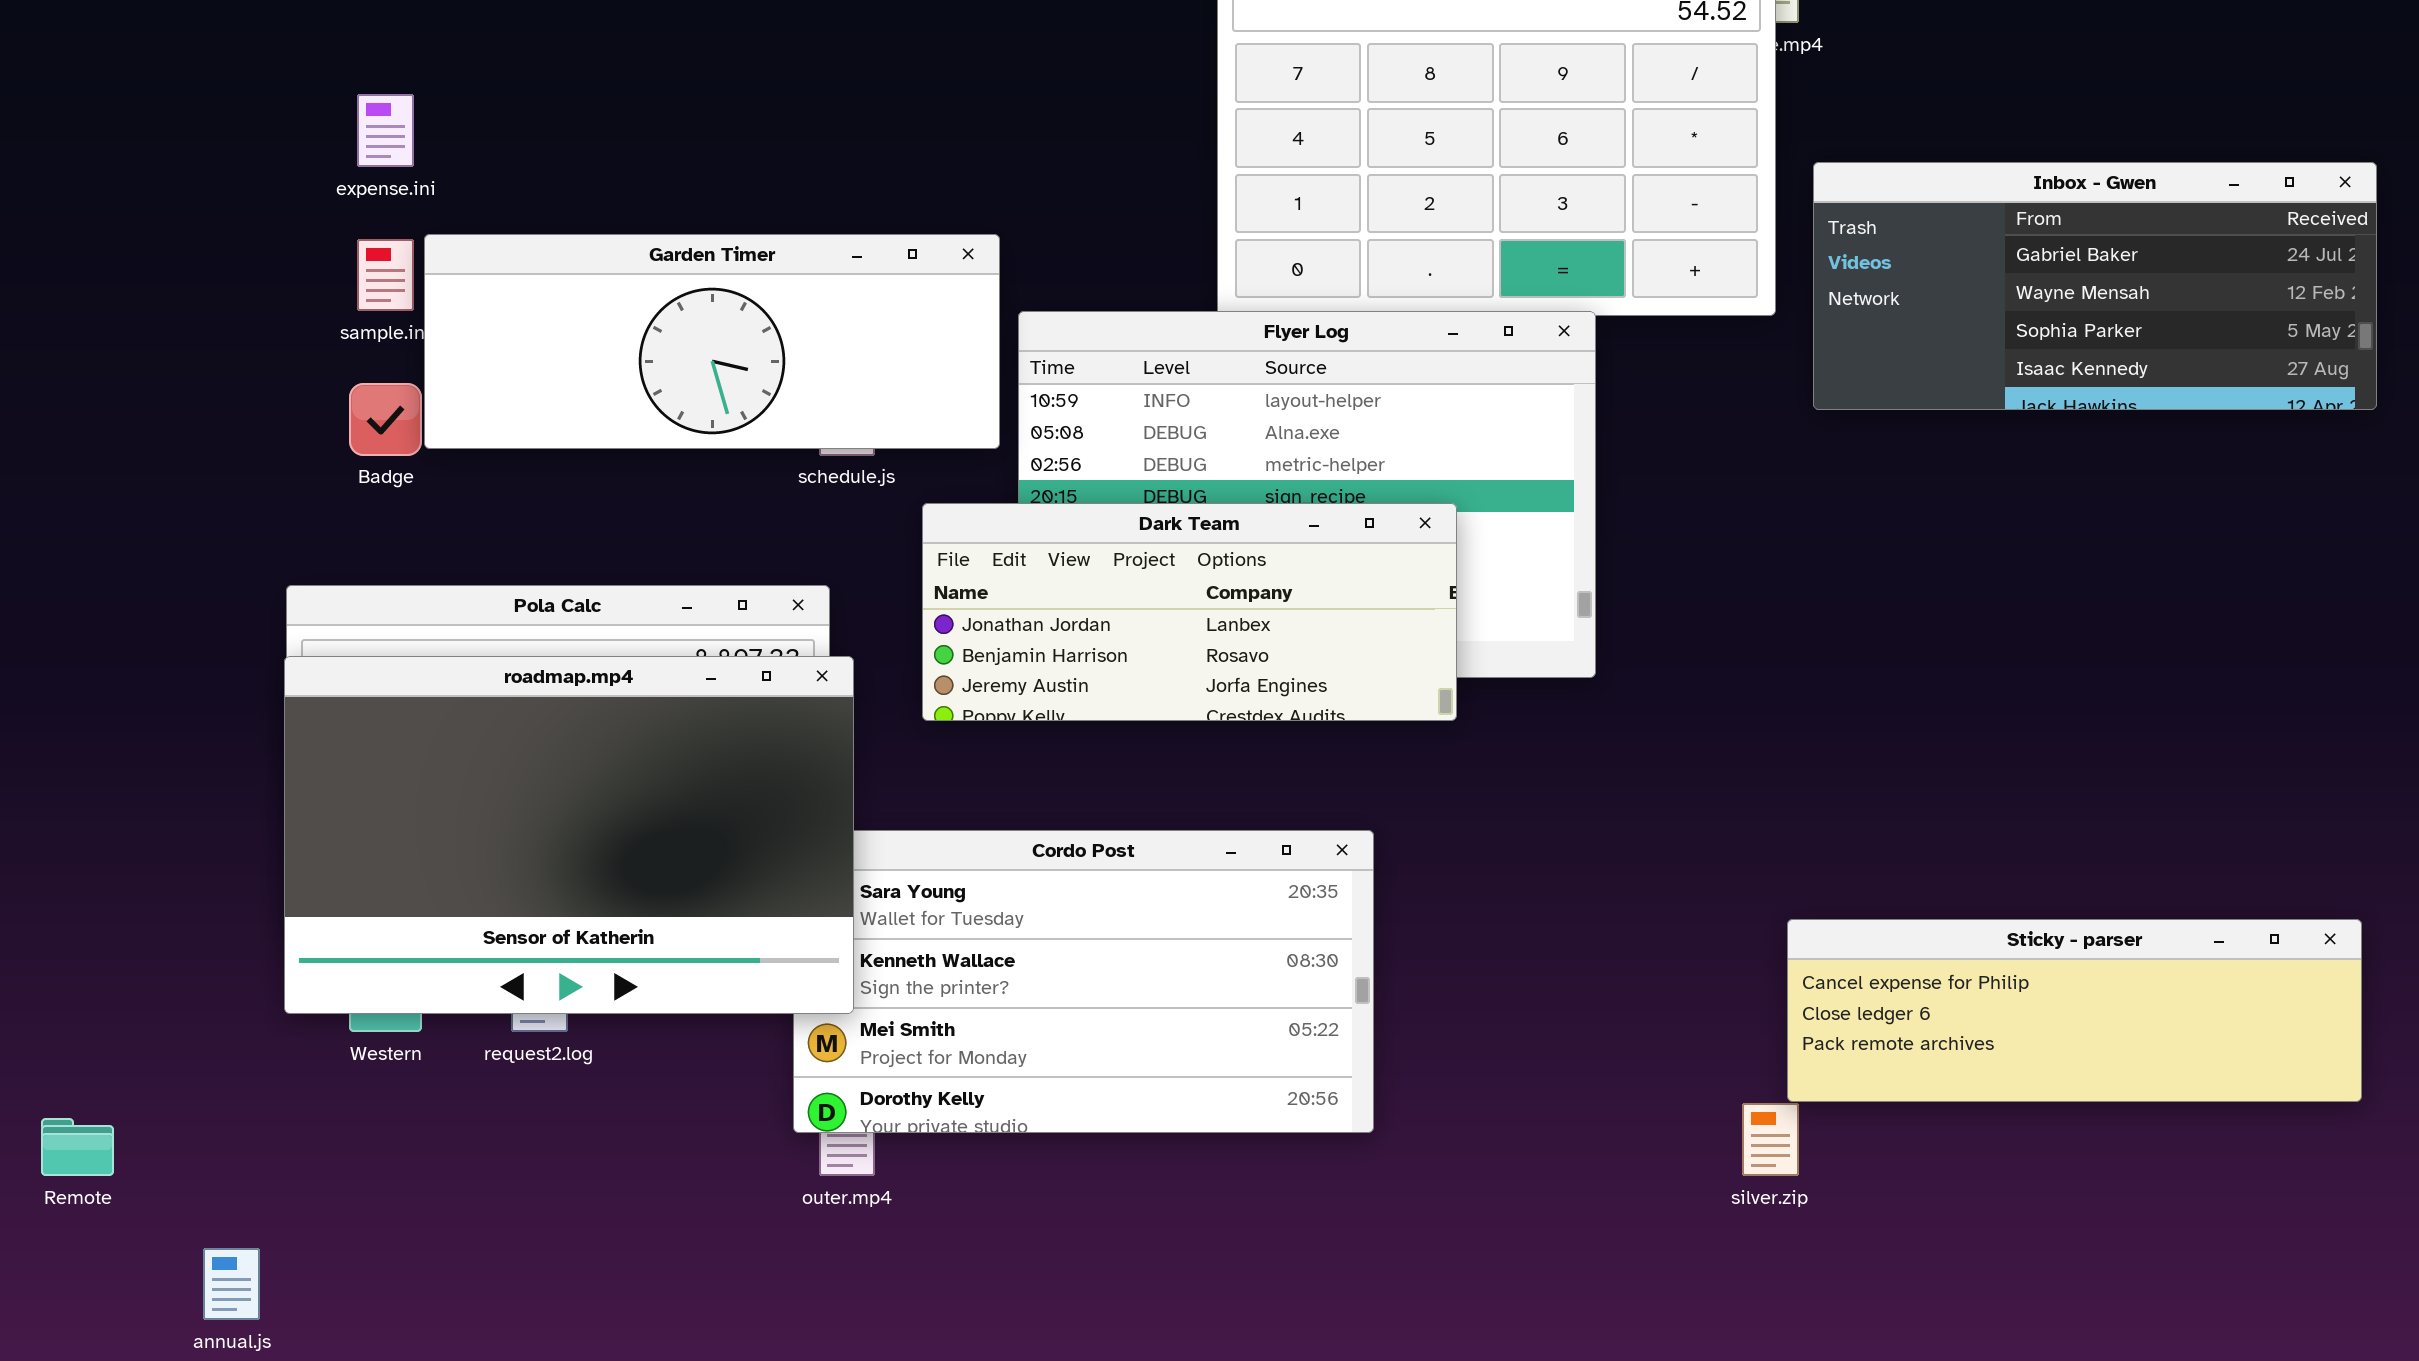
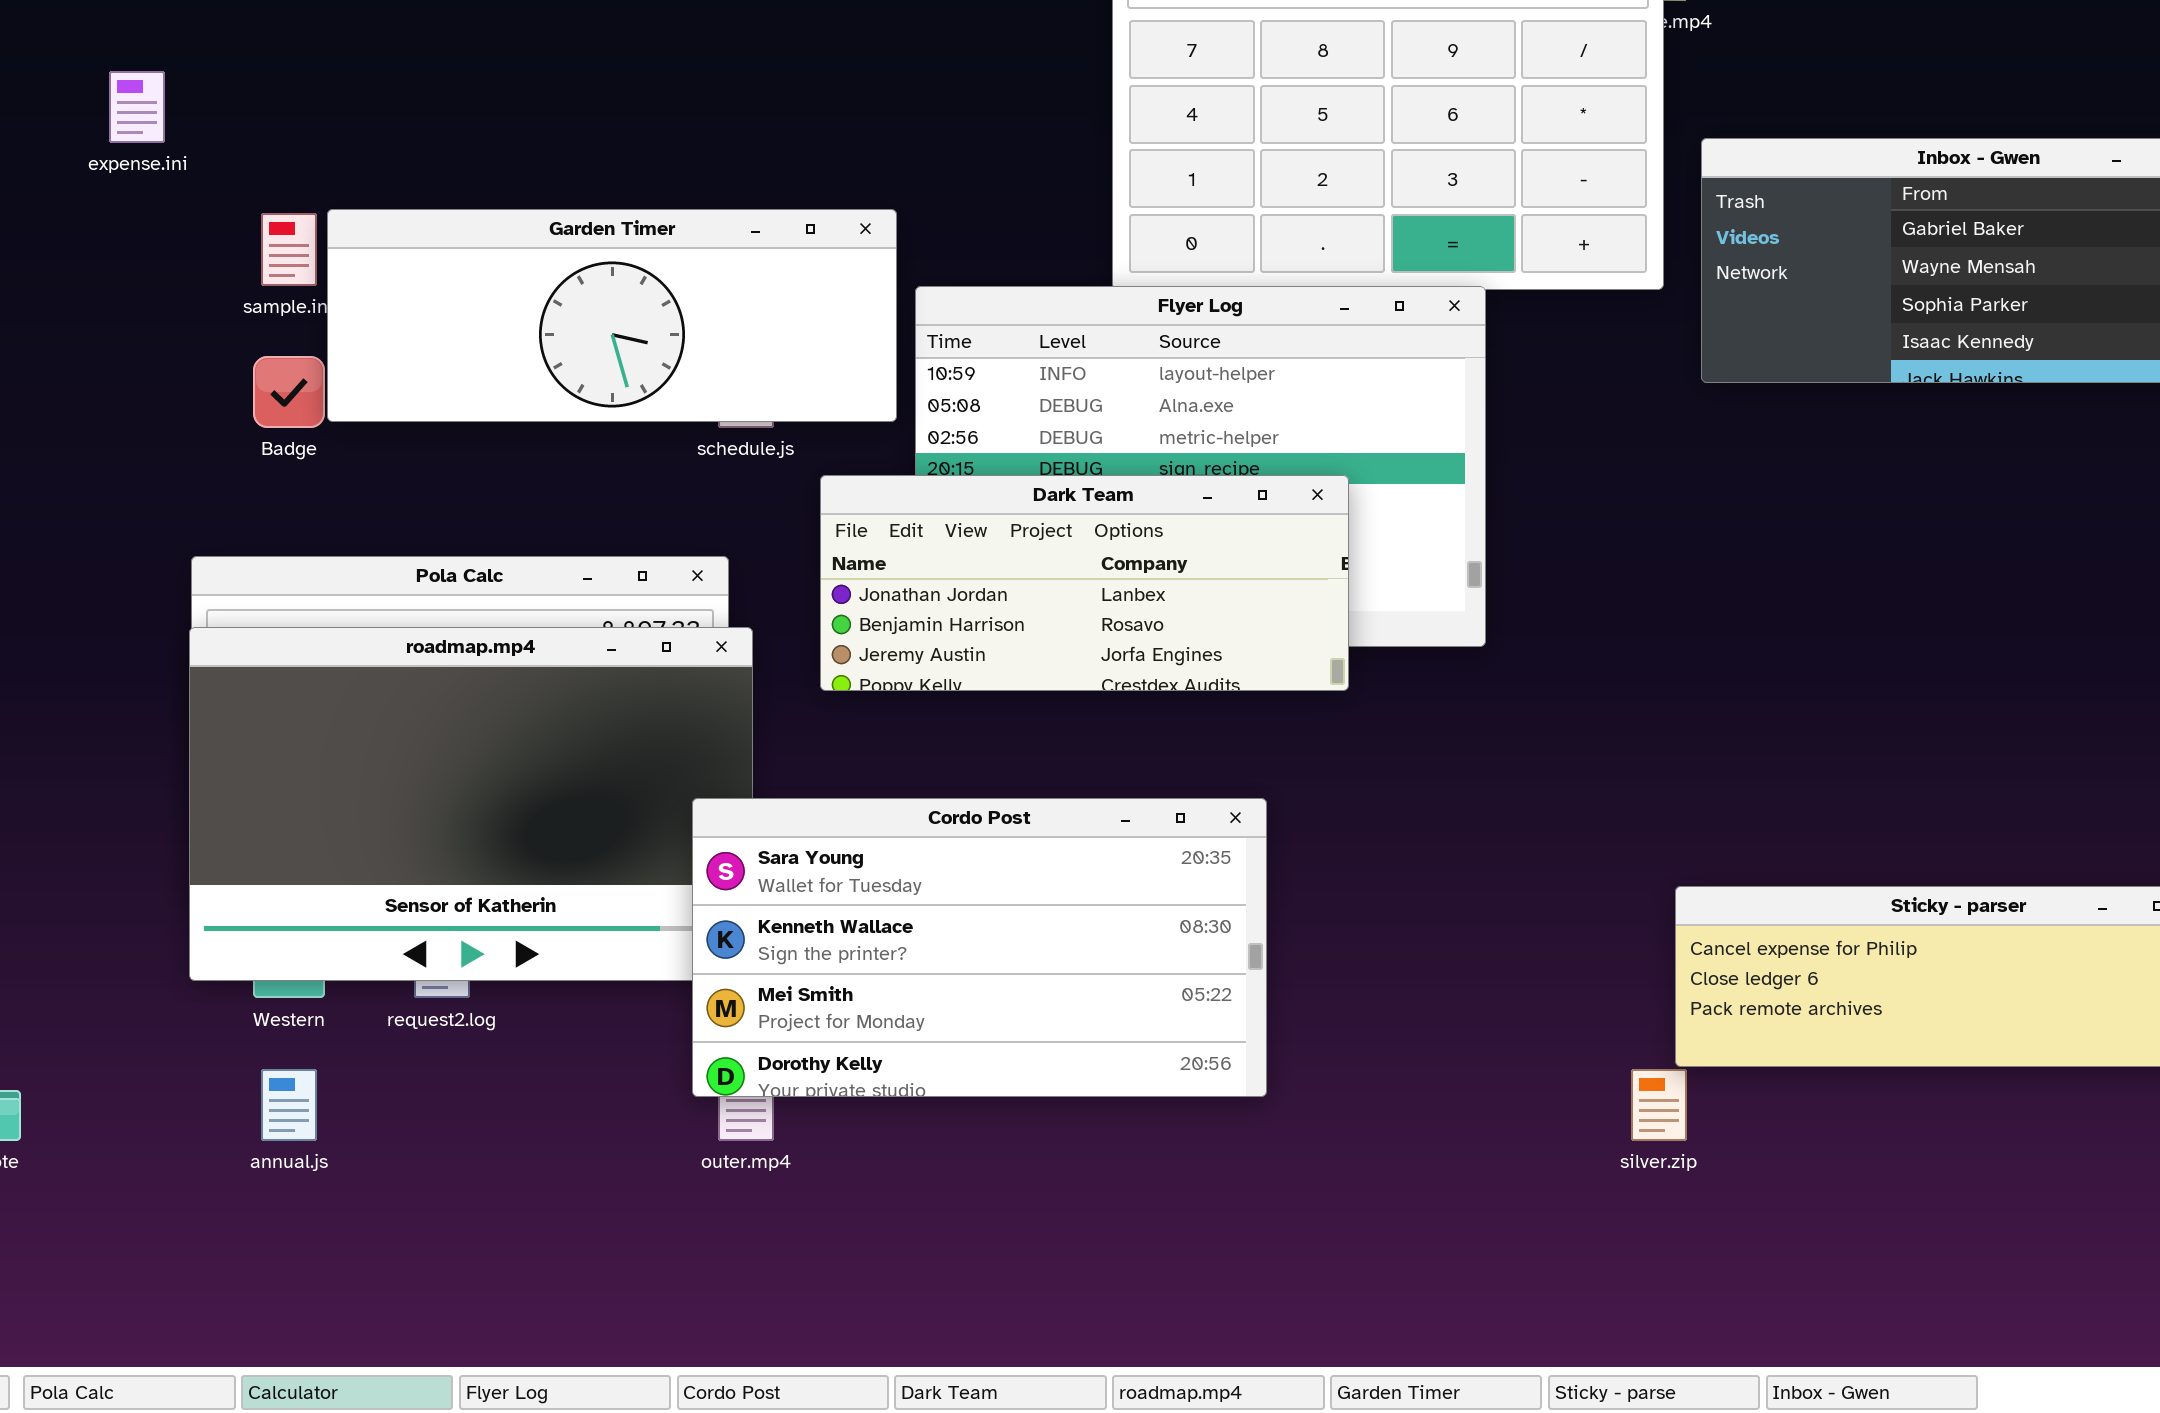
expense.ini: [357,94,414,167] -> [109,71,165,143], moved
Cordo Post: [793,830,1374,1133] -> [692,798,1267,1097], raised
annual.js: [203,1248,260,1320] -> [261,1069,317,1141], moved

